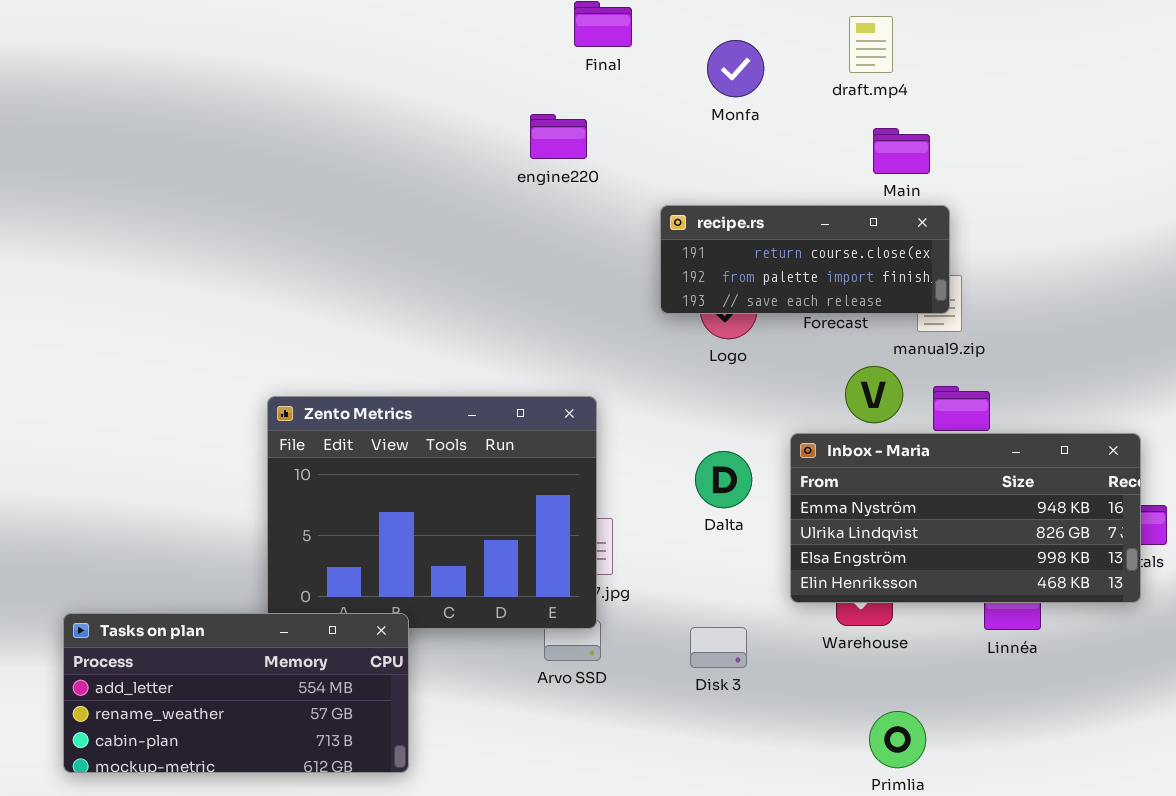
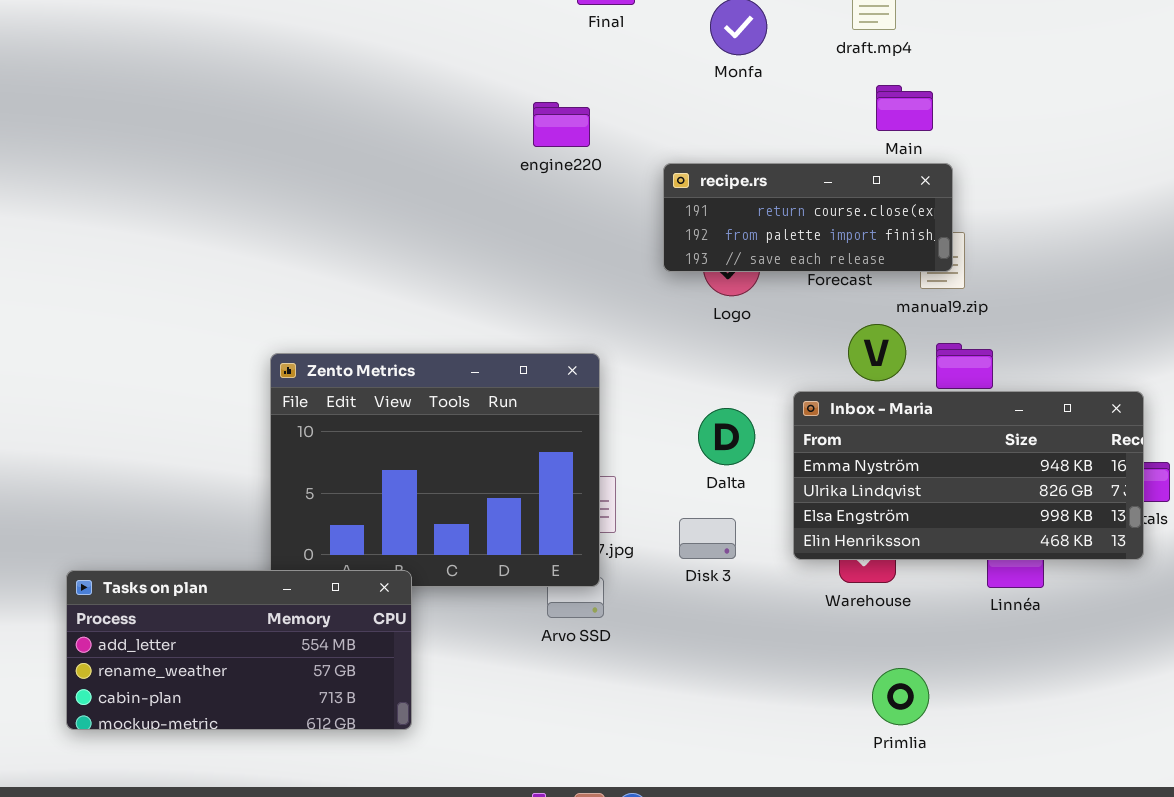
engine220: [530,114,587,159] -> [533,102,590,147], moved
Disk 3: [690,627,747,668] -> [679,518,736,559], moved

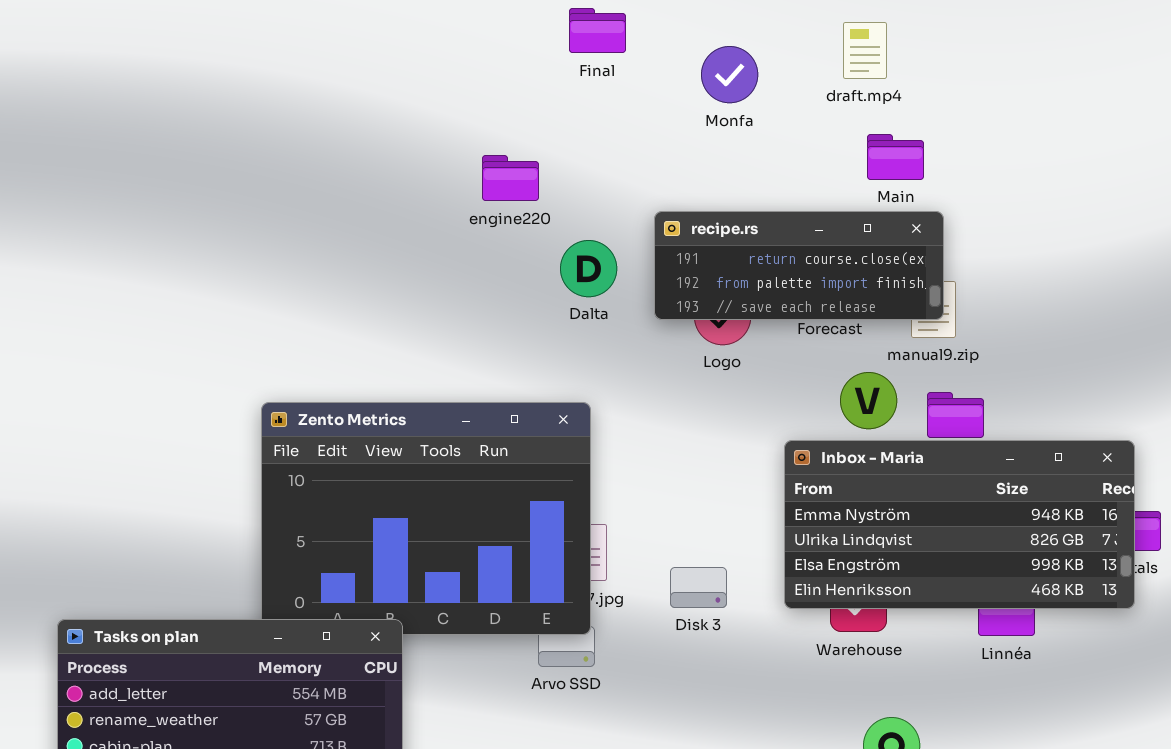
engine220: [533,102,590,147] -> [482,155,539,201], moved
Dalta: [698,408,755,465] -> [560,240,617,297], moved

